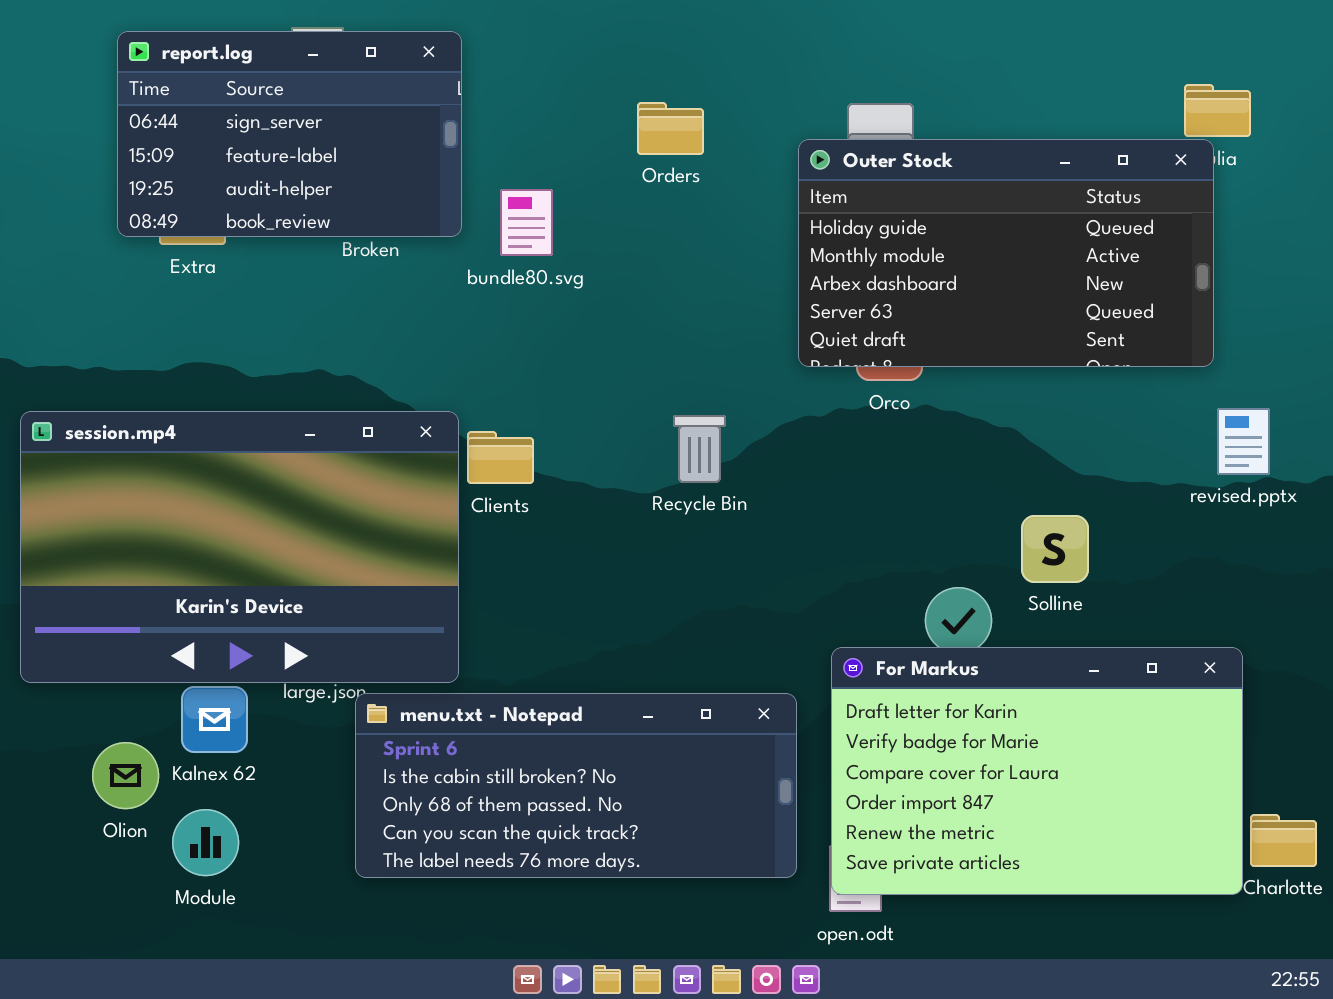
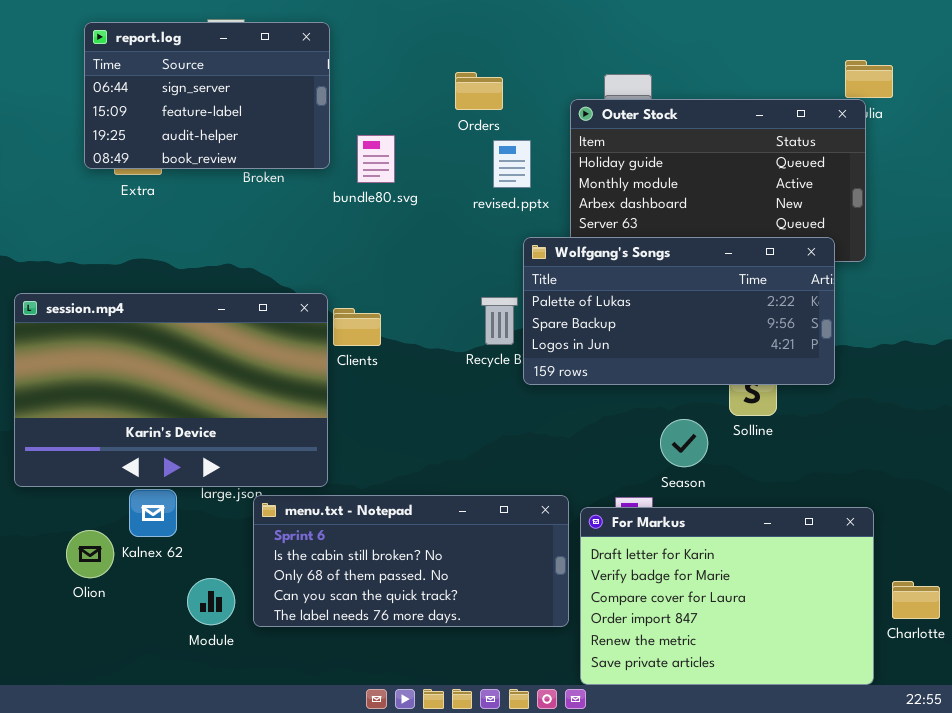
Wolfgang's Songs: none -> [523,237,835,385], opened
revised.pptx: [1217,408,1270,475] -> [493,140,531,188], moved
For Markus: [831,647,1243,895] -> [580,507,874,685], moved
Module: [172,809,239,876] -> [187,578,235,625], moved

